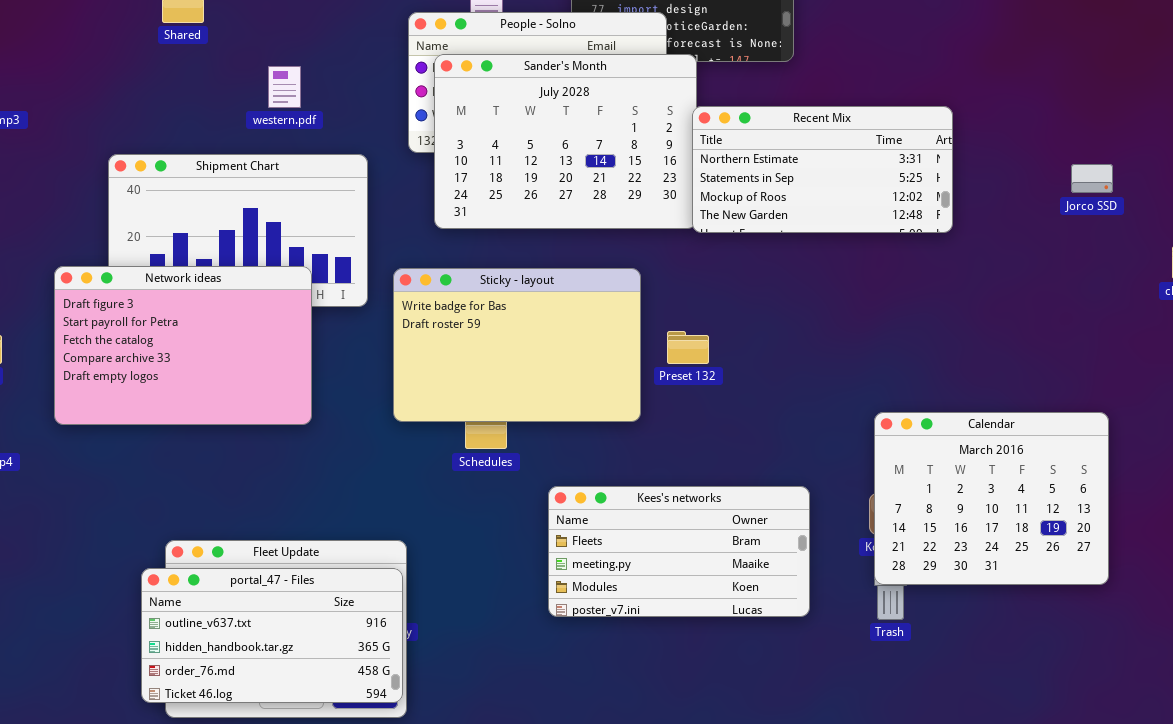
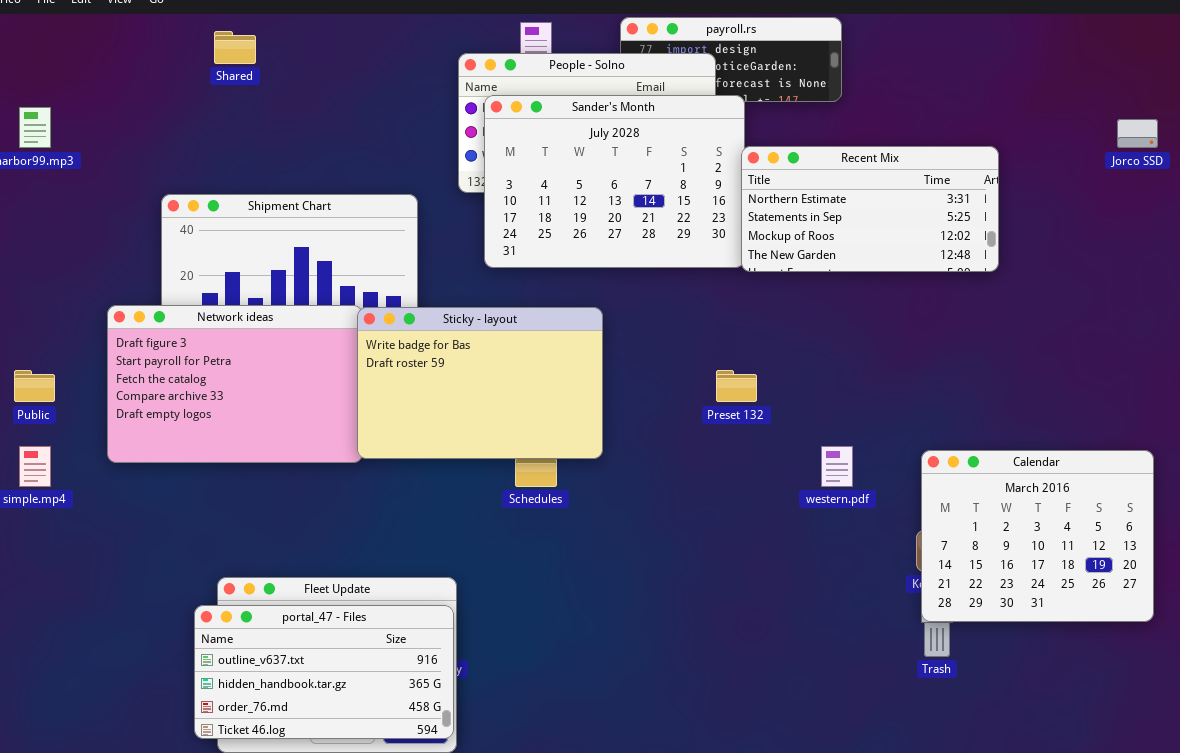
western.pdf: [268,66,301,108] -> [821,446,853,487], moved
Jorco SSD: [1071,164,1113,193] -> [1117,119,1158,148], moved
Sticky - layout: [393,268,641,422] -> [357,307,603,459], moved
Kees's networks: [548,486,810,617] -> none, closed

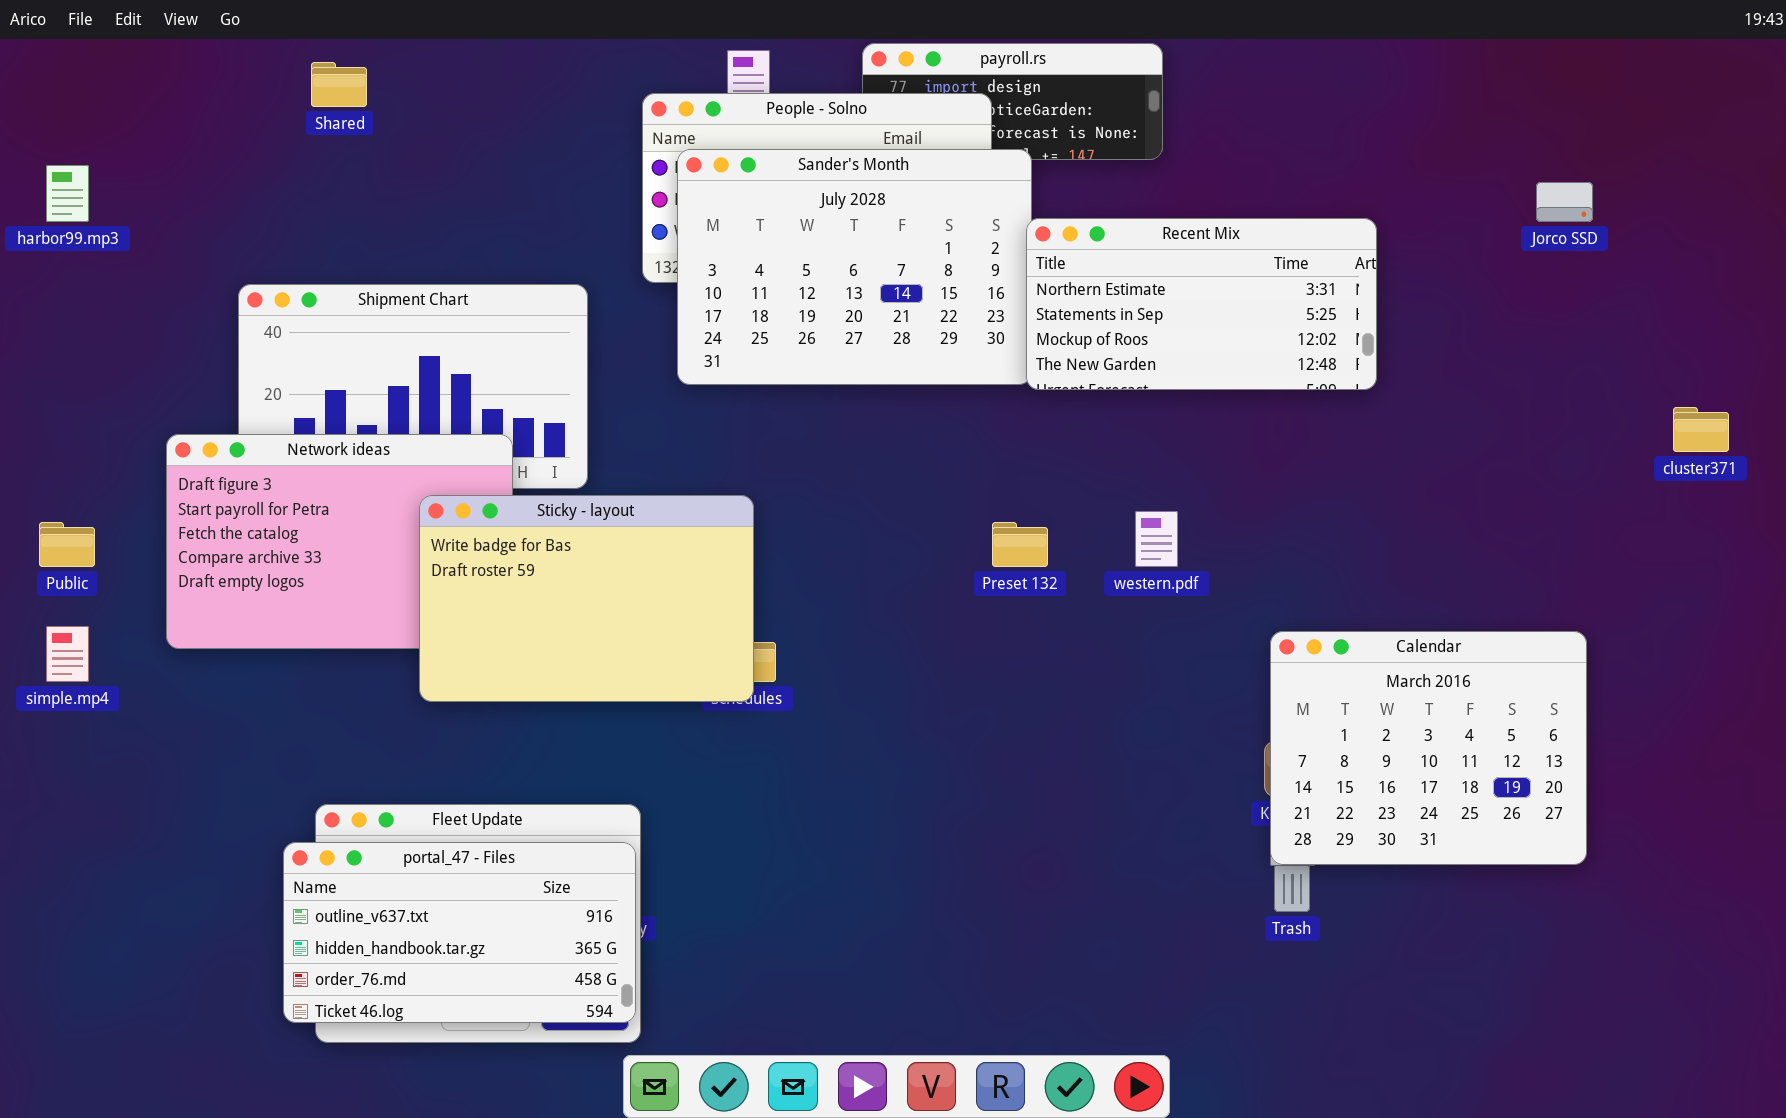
Sticky - layout: [357,307,603,459] -> [419,495,754,702], moved
western.pdf: [821,446,853,487] -> [1135,511,1178,567], moved

